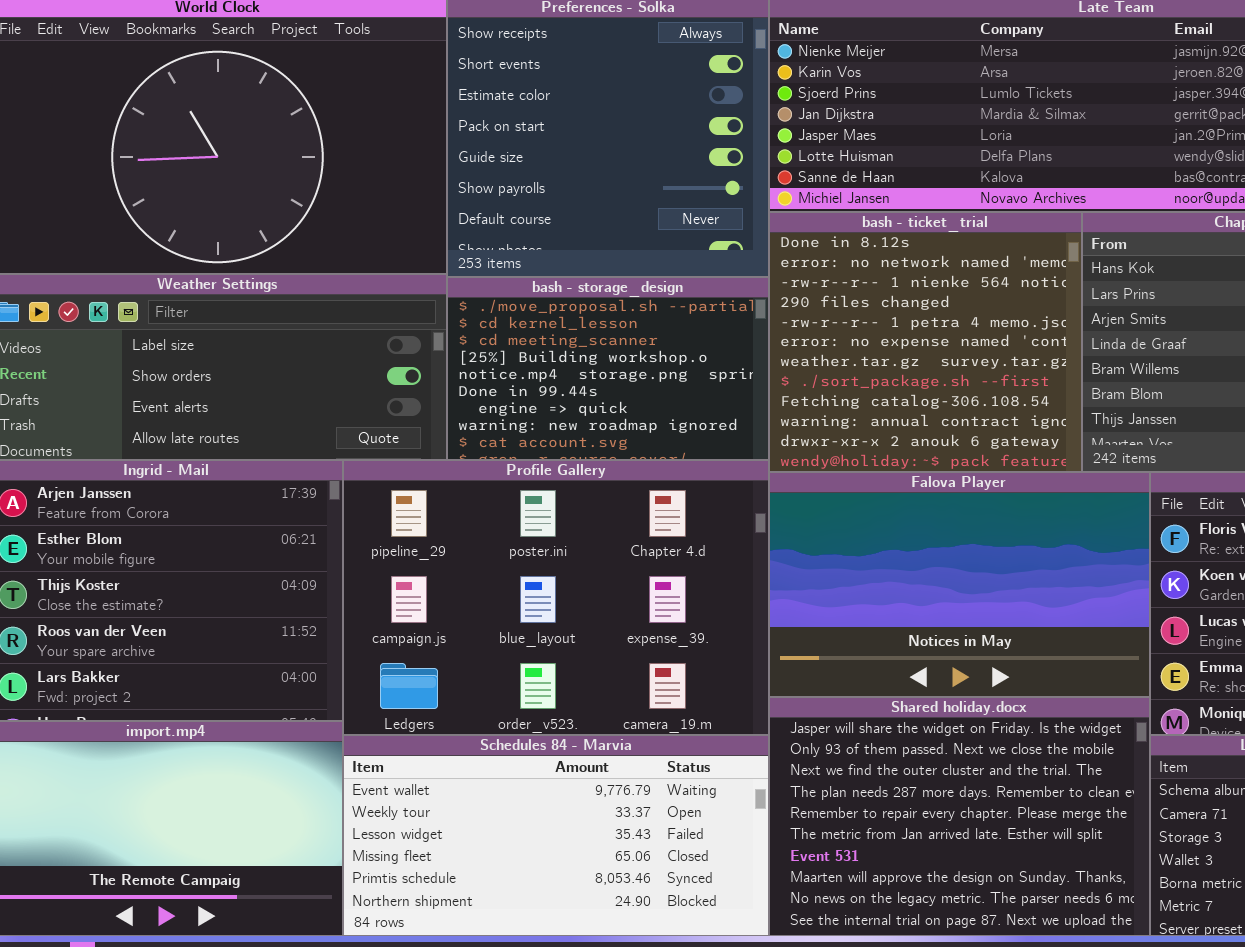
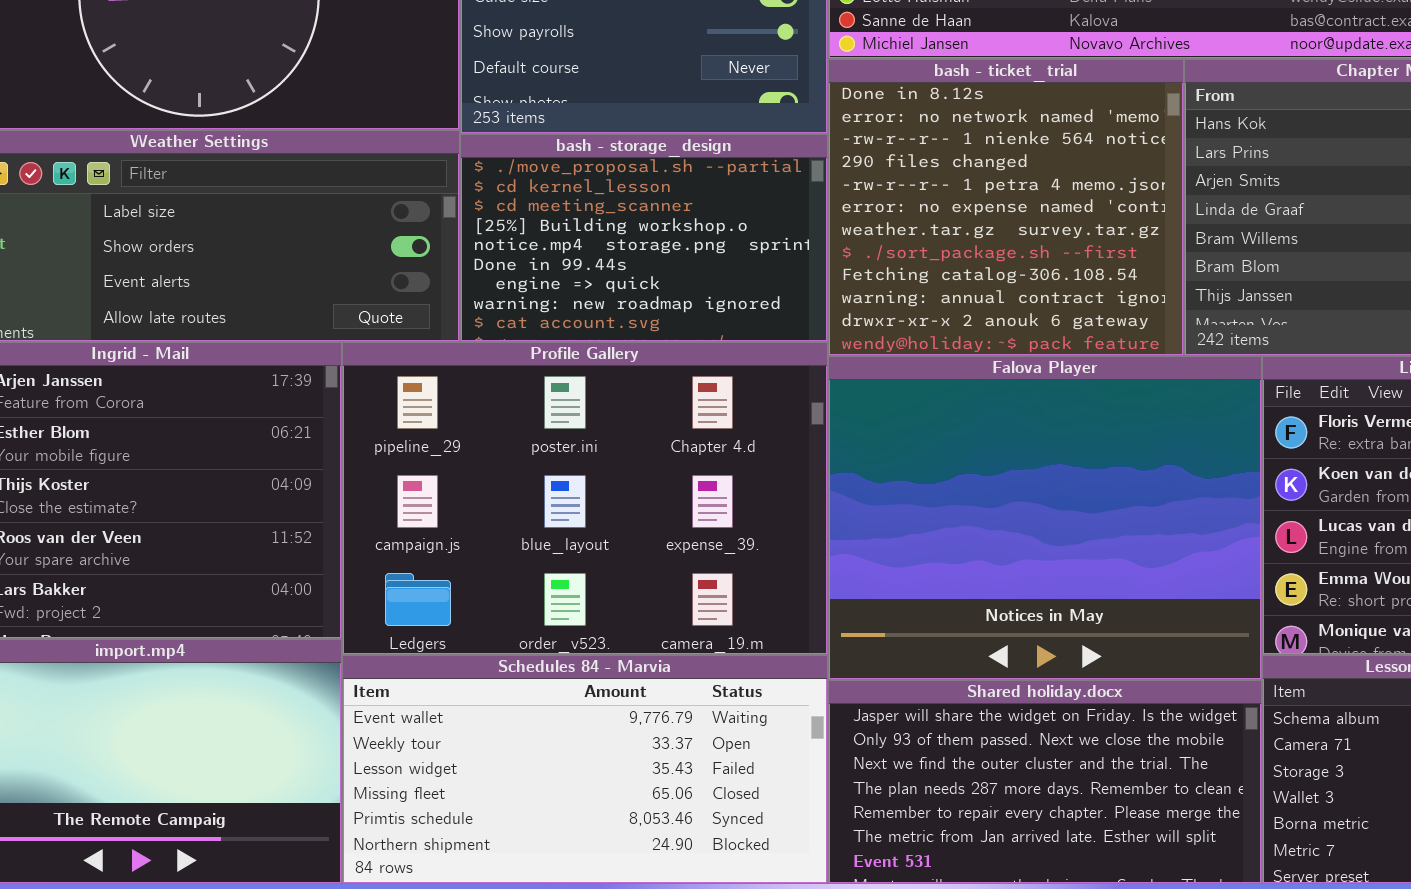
Falova Player: [769,472,1150,697] -> [828,356,1262,680], resized
Shared holiday.docx: [769,697,1150,936] -> [828,680,1262,884], resized

